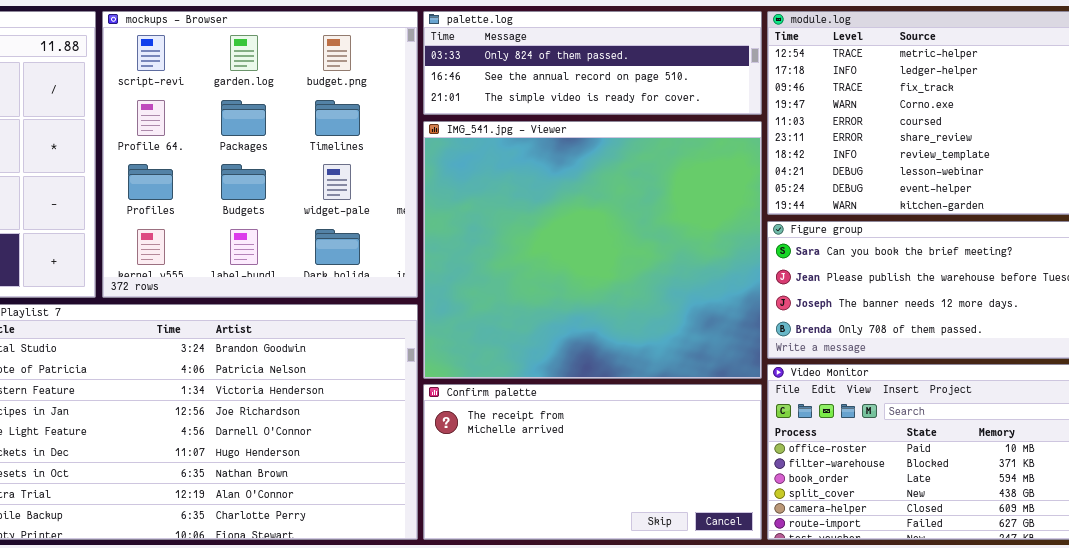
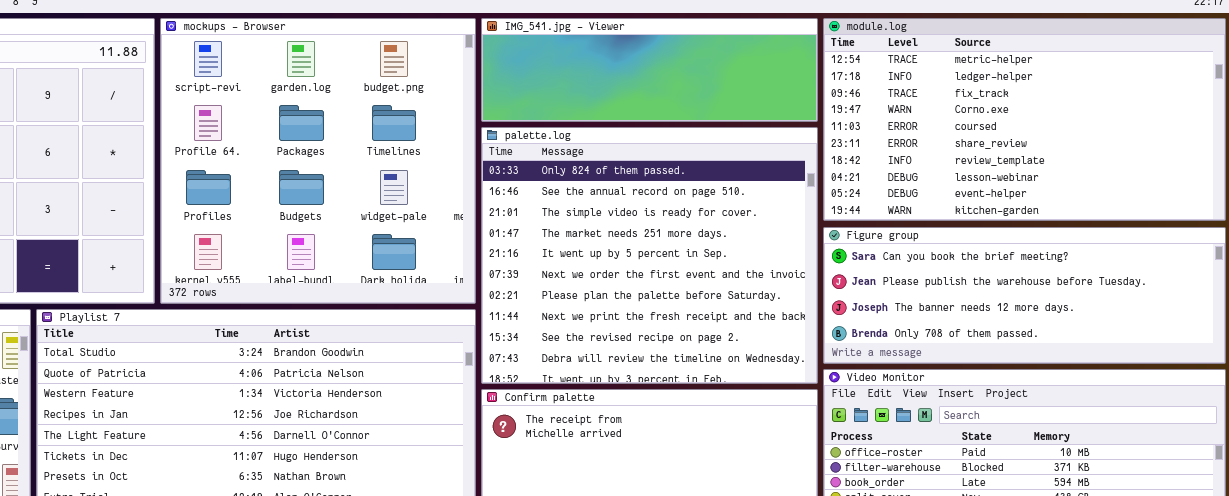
palette.log: [423,11,762,115] -> [481,127,818,384], moved, resized
IMG_541.jpg - Viewer: [423,121,762,379] -> [481,18,818,122], moved, resized

